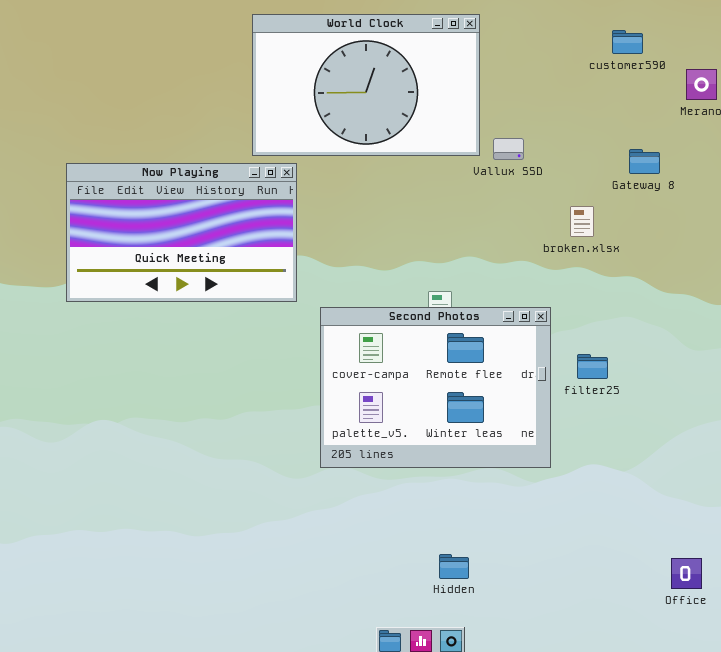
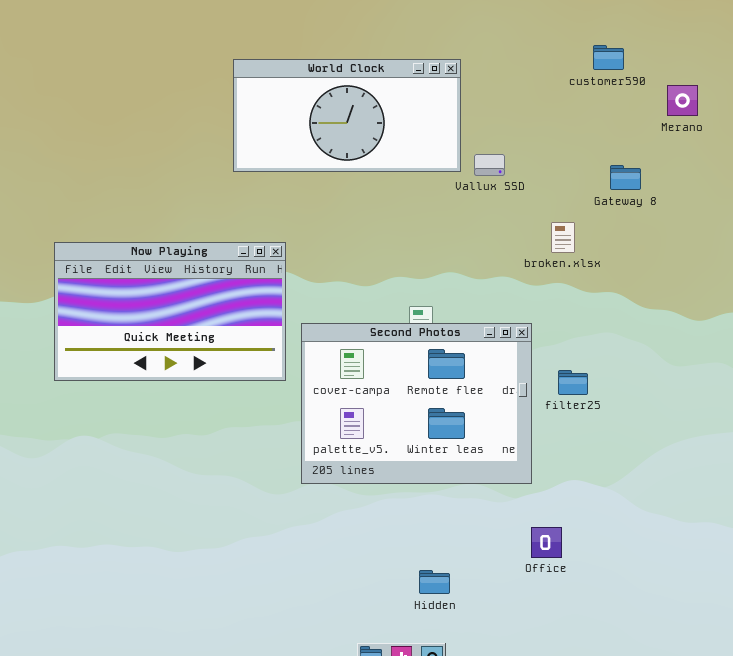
World Clock: [252,14,480,156] -> [233,59,461,172], resized
Now Playing: [66,163,297,302] -> [54,242,286,381], moved
Office: [671,558,702,589] -> [531,527,562,558], moved

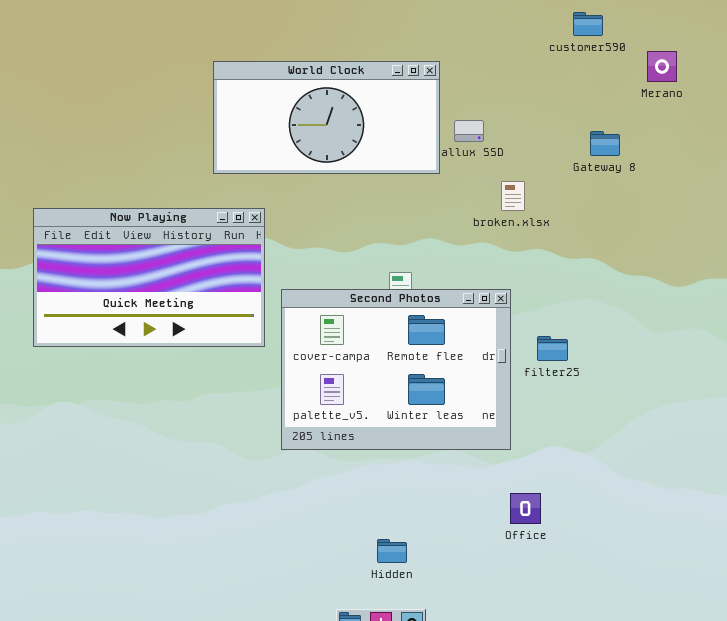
World Clock: [233,59,461,172] -> [213,61,440,174], moved
broken.xlsx: [551,222,575,253] -> [501,181,525,211], moved
Hidden: [419,570,450,594] -> [377,539,407,563], moved

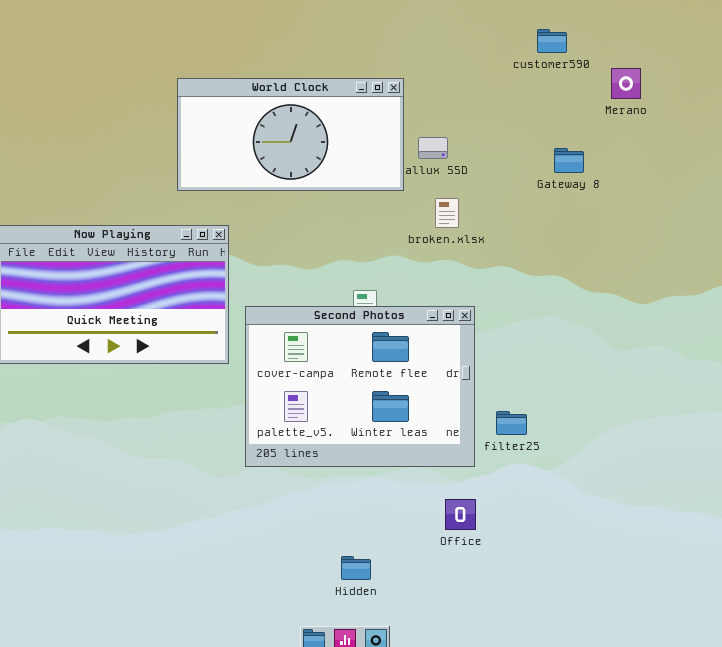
broken.xlsx: [501,181,525,211] -> [435,198,459,228], moved
filter25: [537,336,568,361] -> [496,411,527,435], moved
Office: [510,493,541,524] -> [445,499,476,530], moved

